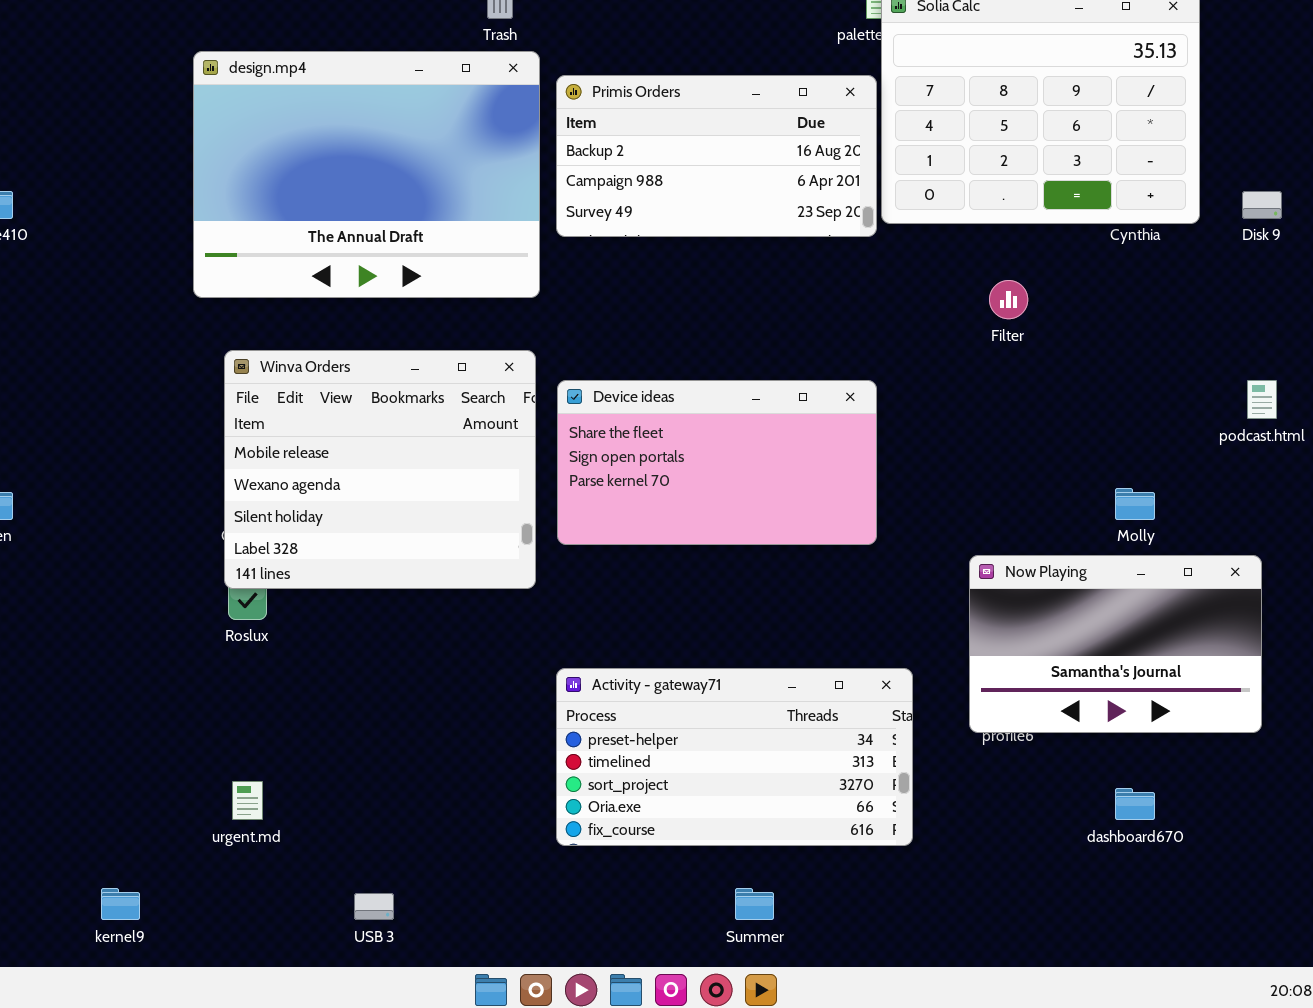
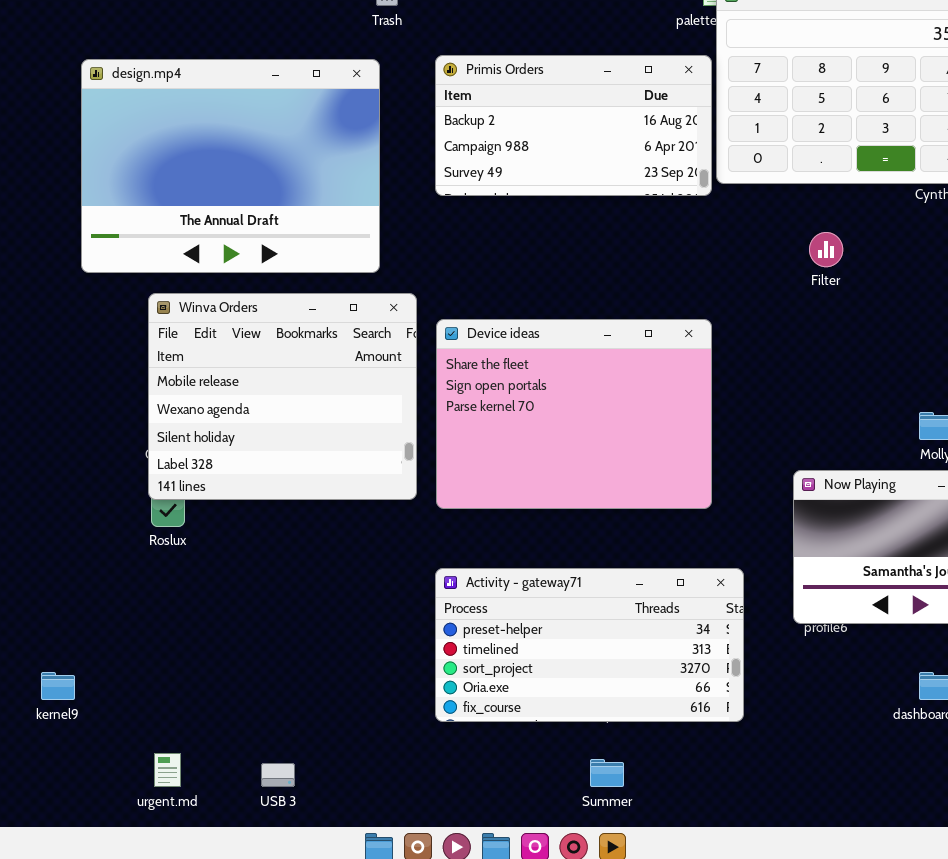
design.mp4: [193,51,540,298] -> [81,59,380,273], moved
Device ideas: [557,380,877,545] -> [436,319,712,509], resized
urgent.md: [232,781,263,820] -> [154,753,181,787], moved
kernel9: [101,888,140,920] -> [41,672,75,700], moved

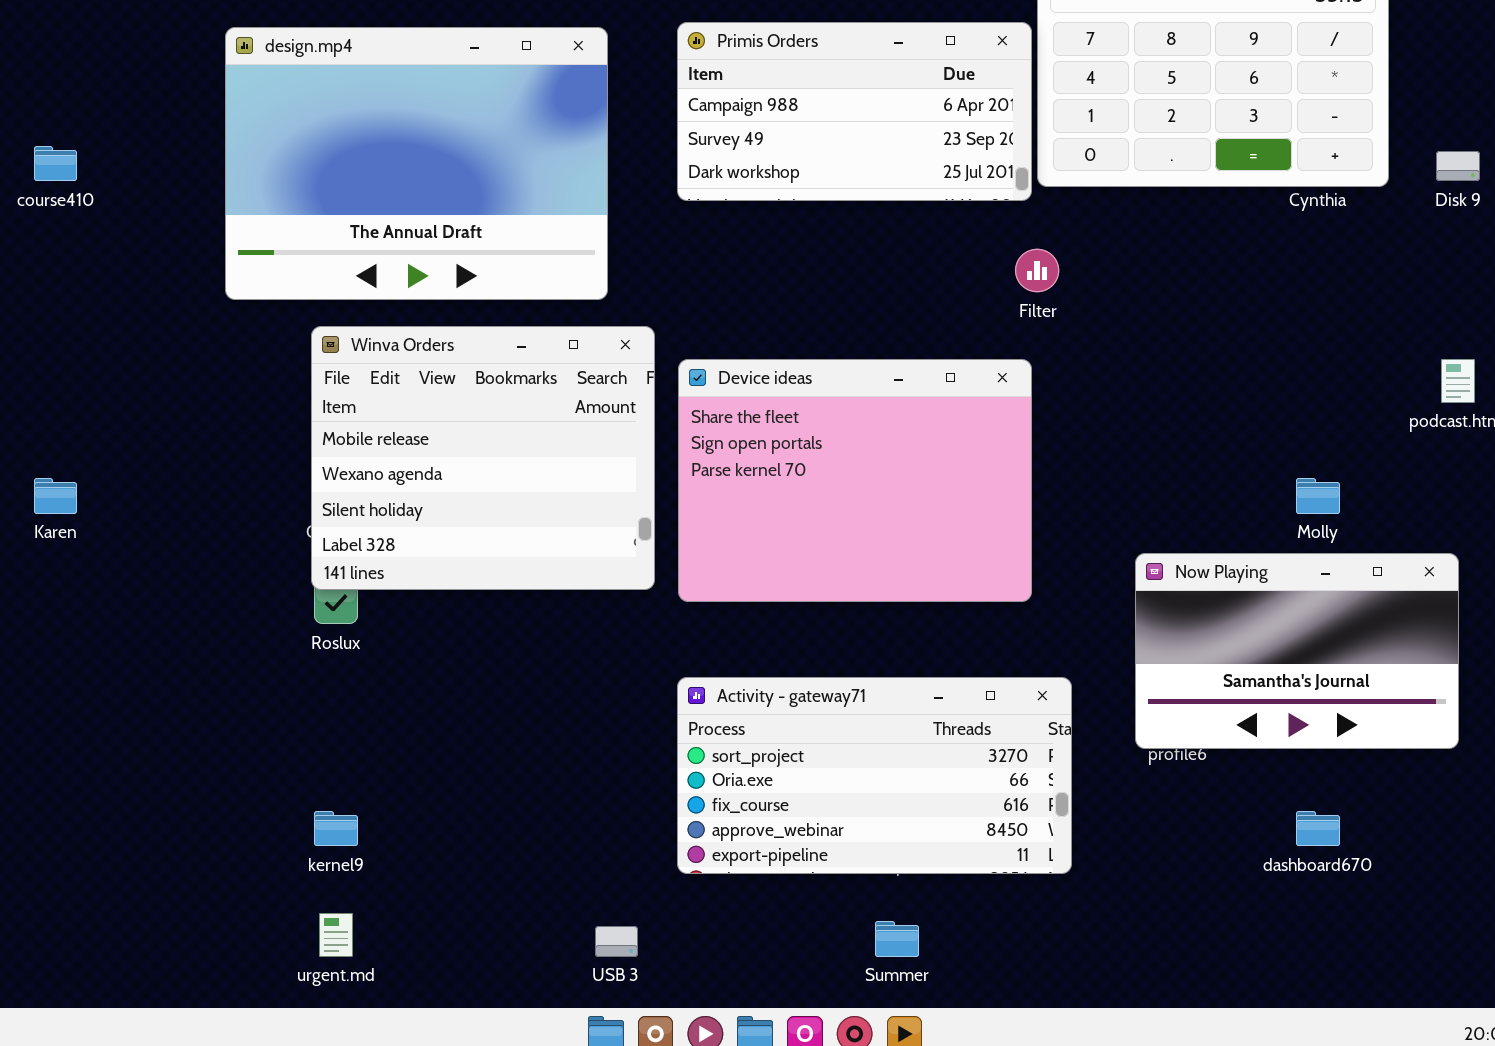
Primis Orders: [435,55,712,196] -> [677,22,1032,201], scrolled down 1 row
Filter: [809,232,843,267] -> [1015,249,1059,292], moved
Activity - gateway71: [435,568,744,722] -> [677,677,1072,874], scrolled down 2 rows
kernel9: [41,672,75,700] -> [314,811,358,846], moved
USB 3: [261,763,295,787] -> [595,926,638,957], moved

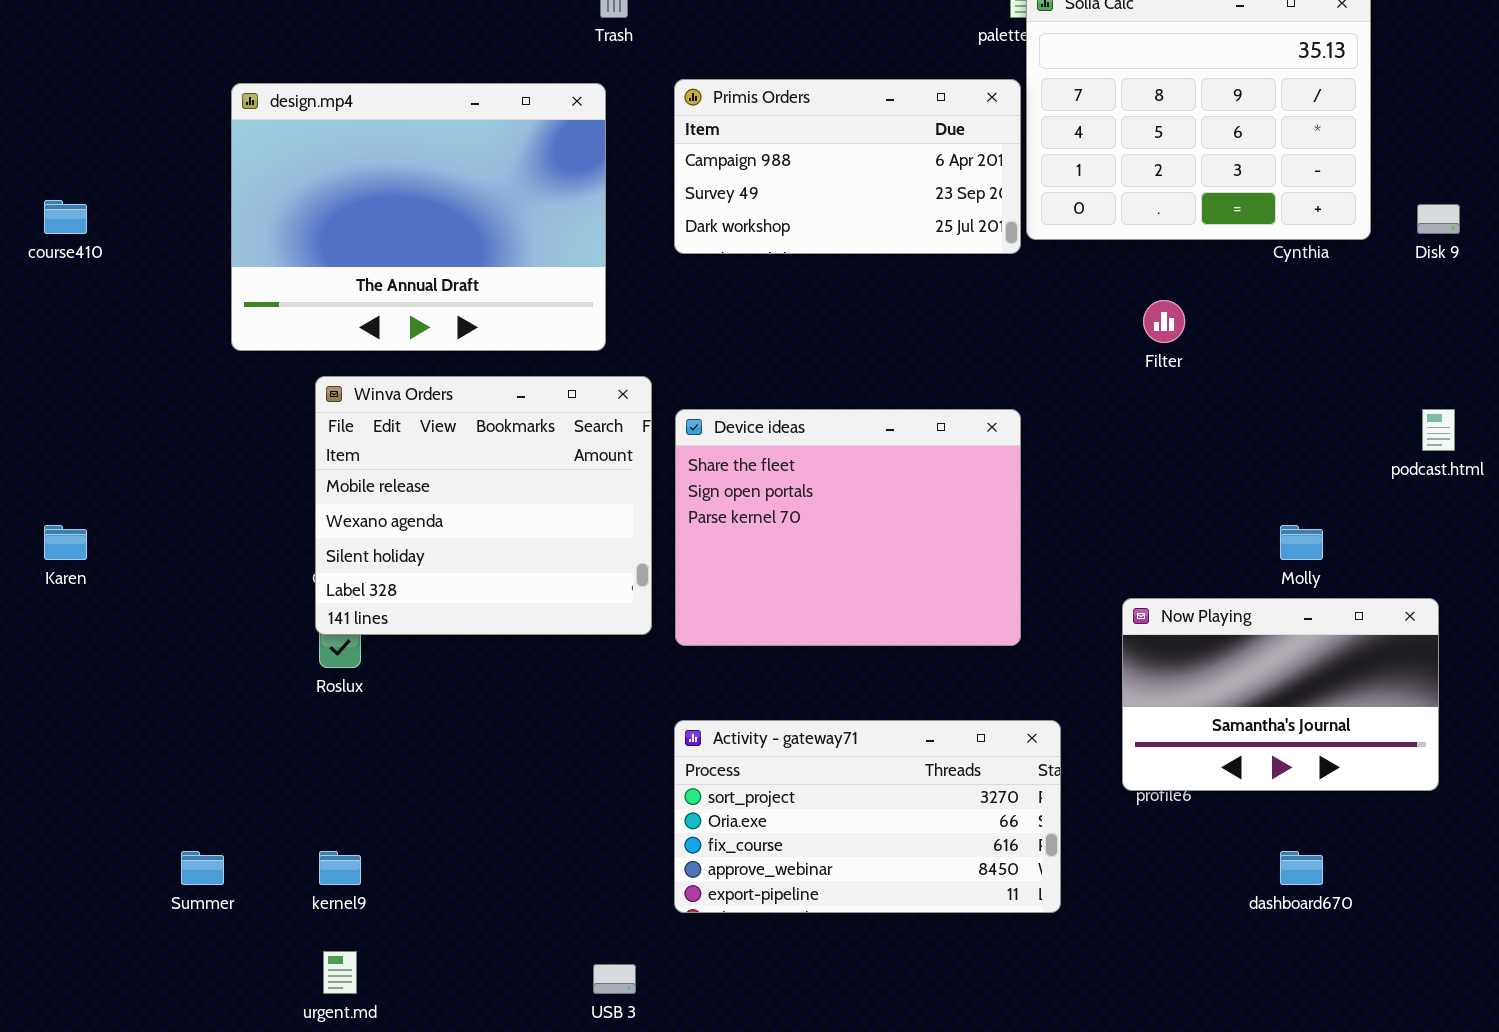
Filter: [1015,249,1059,292] -> [1143,300,1185,343], moved
Summer: [875,921,919,957] -> [181,851,224,885], moved

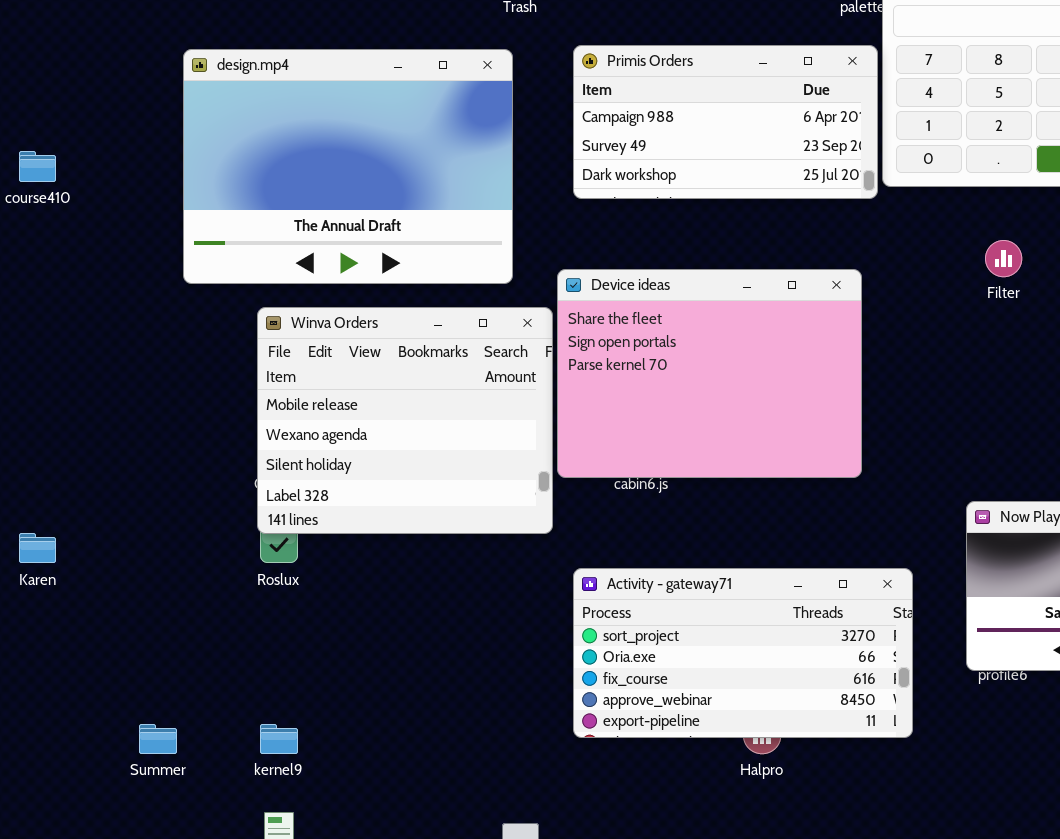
Device ideas: [675,409,1021,646] -> [557,269,862,478], moved
Karen: [44,525,87,560] -> [19,533,56,563], moved
Activity - gateway71: [674,720,1061,913] -> [573,568,913,738], moved

